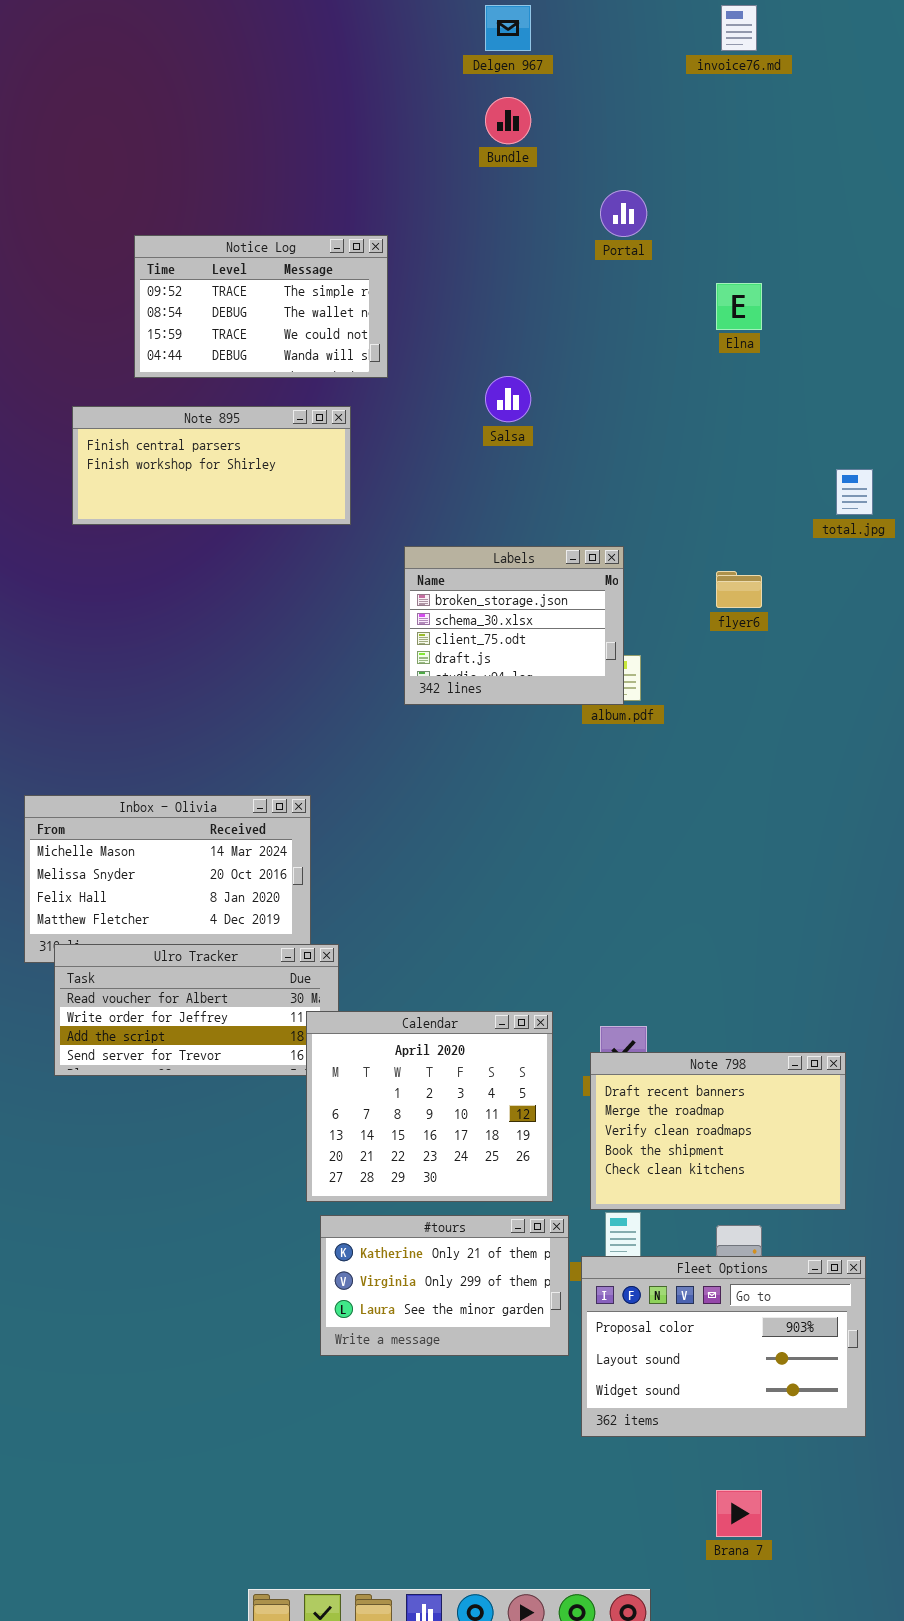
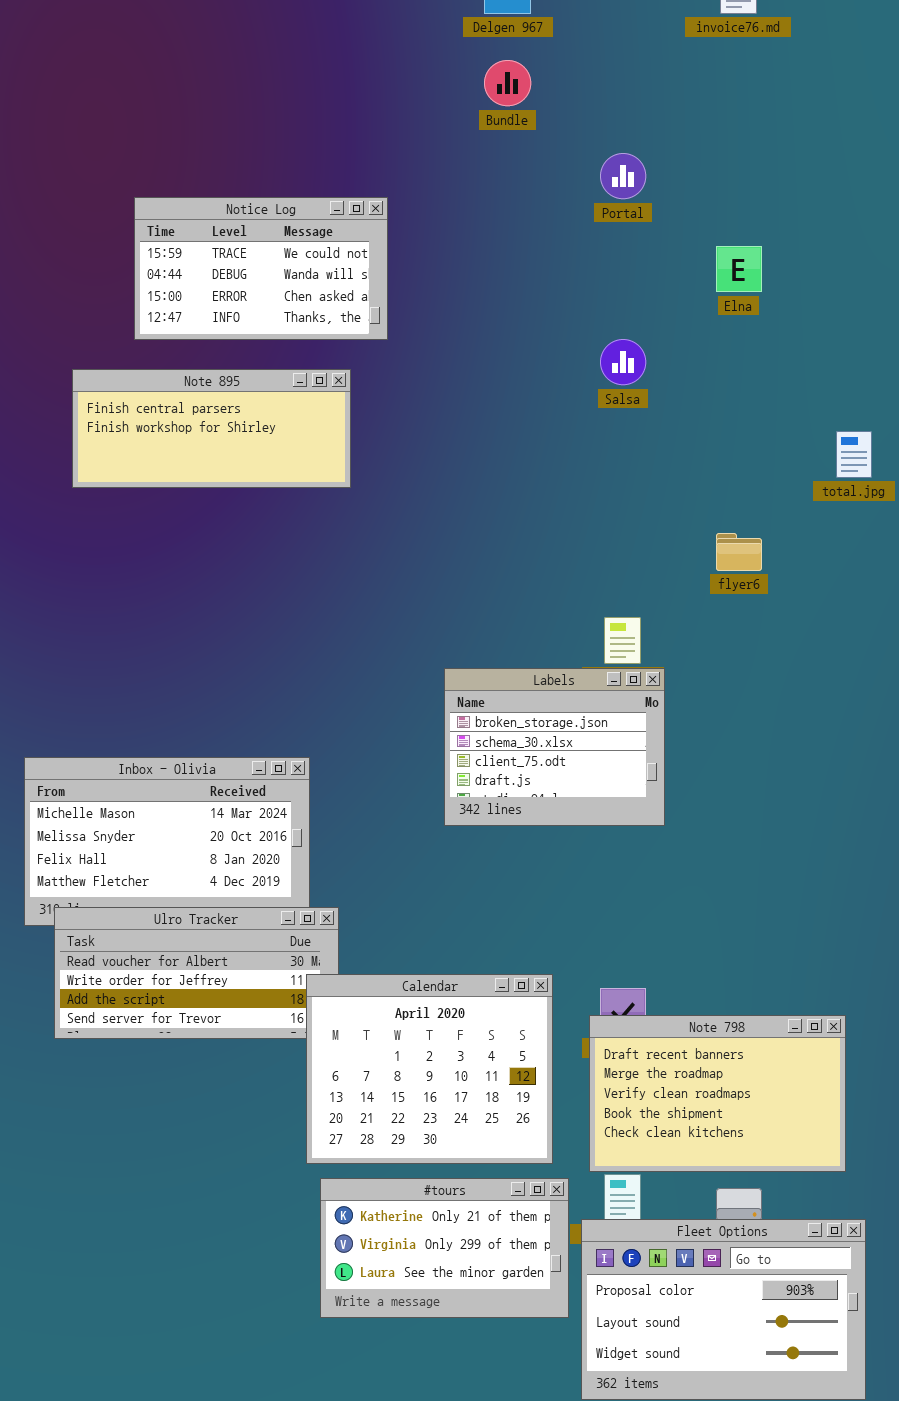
Notice Log: [134,235,388,378] -> [134,197,388,340], scrolled down 2 rows
Salsa: [485,376,531,422] -> [600,339,646,385], moved
Labels: [404,546,624,705] -> [444,668,665,826], moved

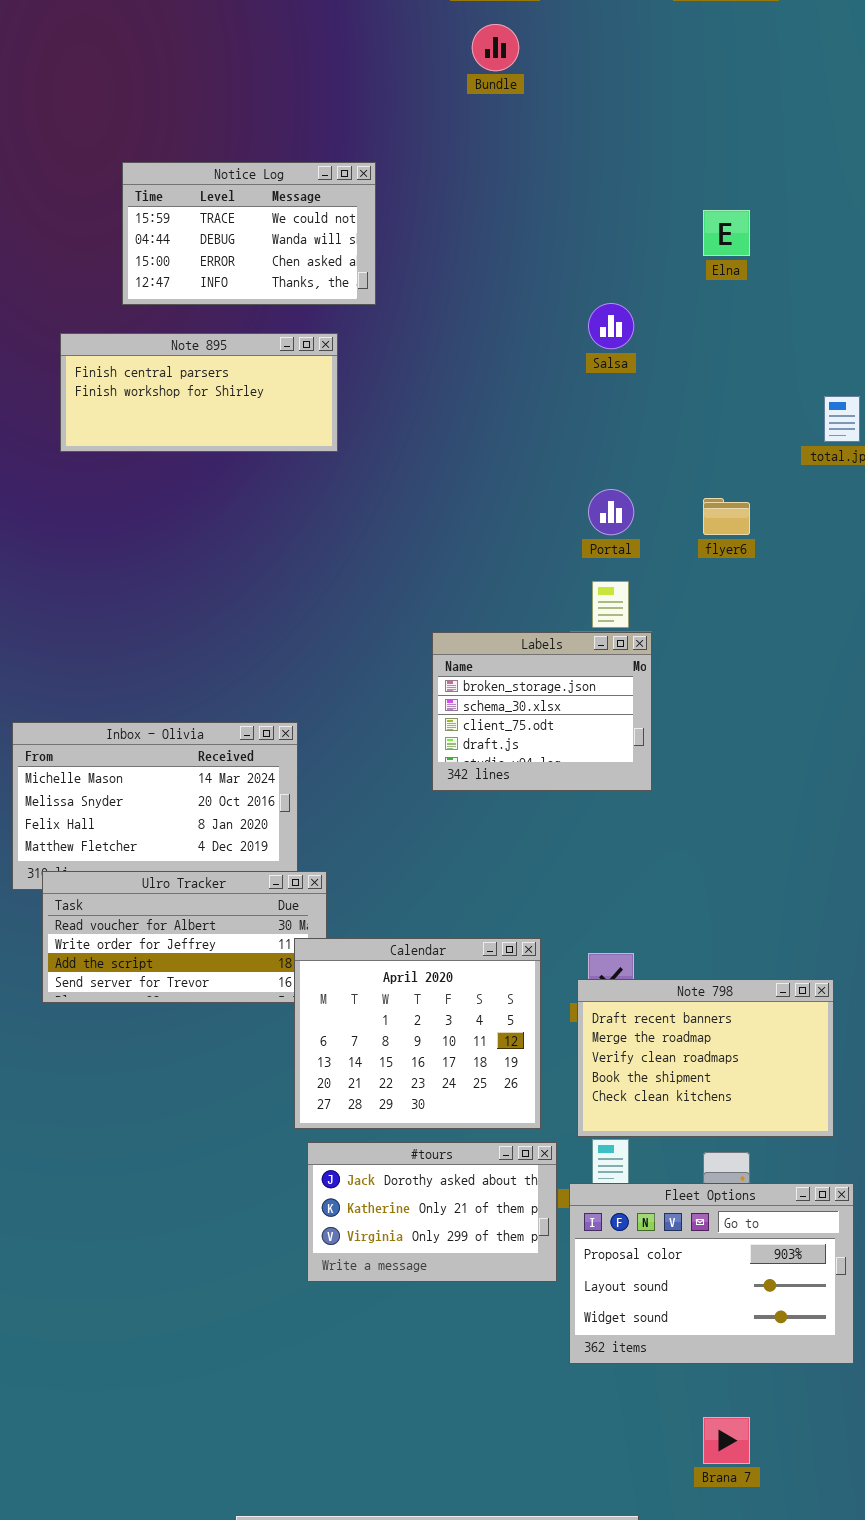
Portal: [600,153,646,199] -> [588,489,634,535], moved
#tours: [320,1178,569,1318] -> [307,1142,557,1282], scrolled up 1 row

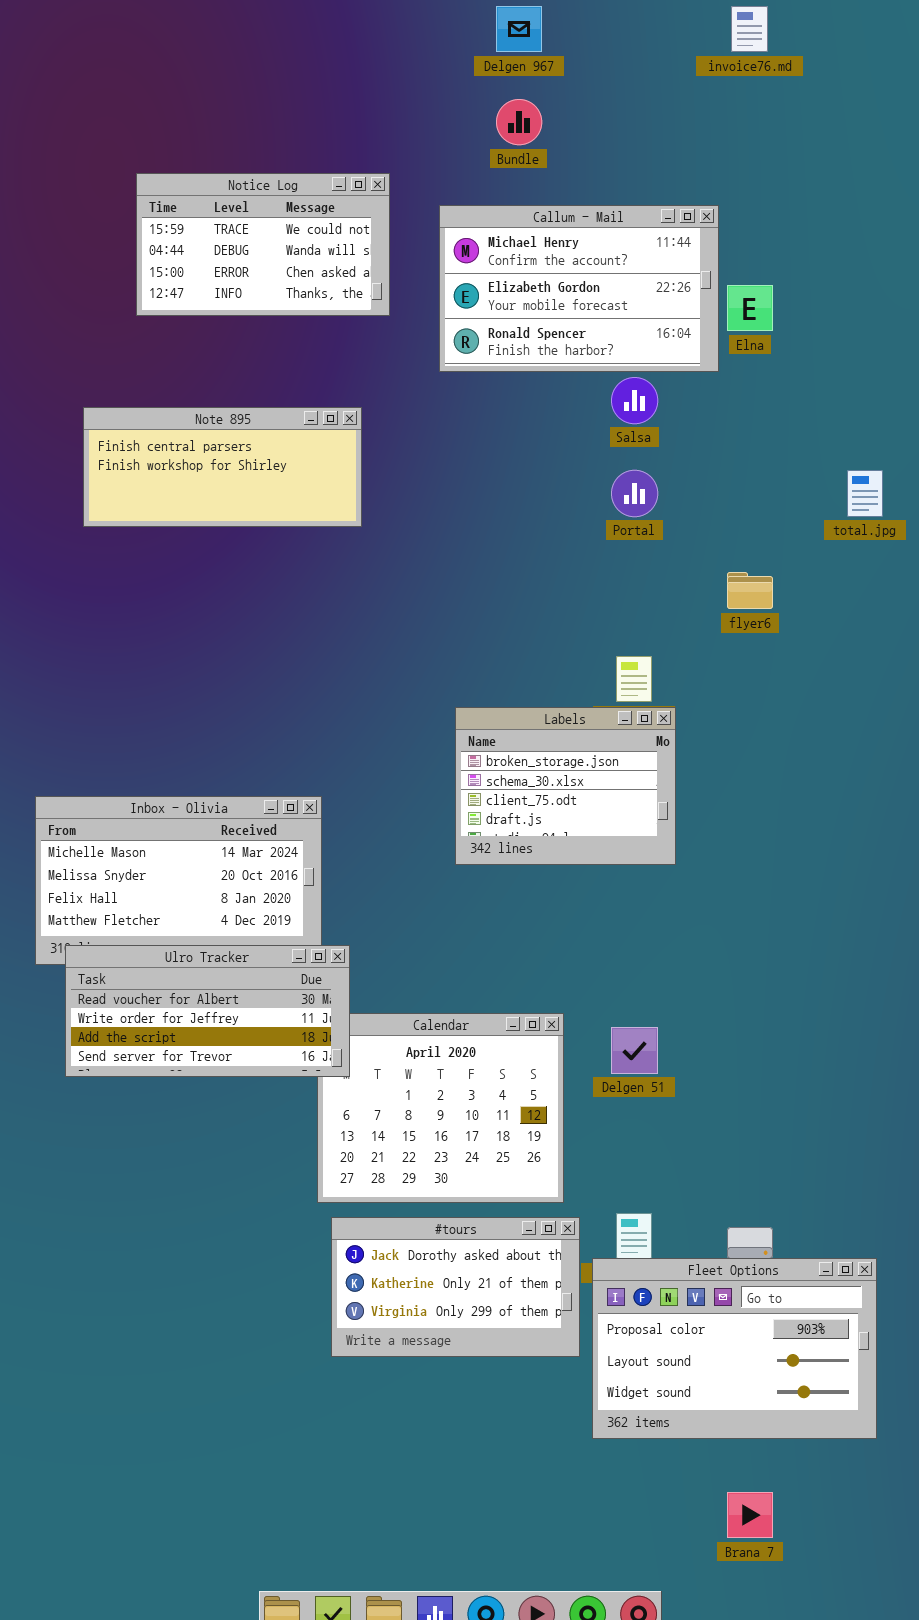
Callum - Mail: none -> [439,205,719,372], opened
Notice Log: [122,162,376,305] -> [136,173,390,316], moved
Portal: [588,489,634,535] -> [611,470,658,517], moved
Ulro Tracker: [42,871,327,1003] -> [65,945,350,1077], raised
Note 798: [577,979,834,1137] -> none, closed

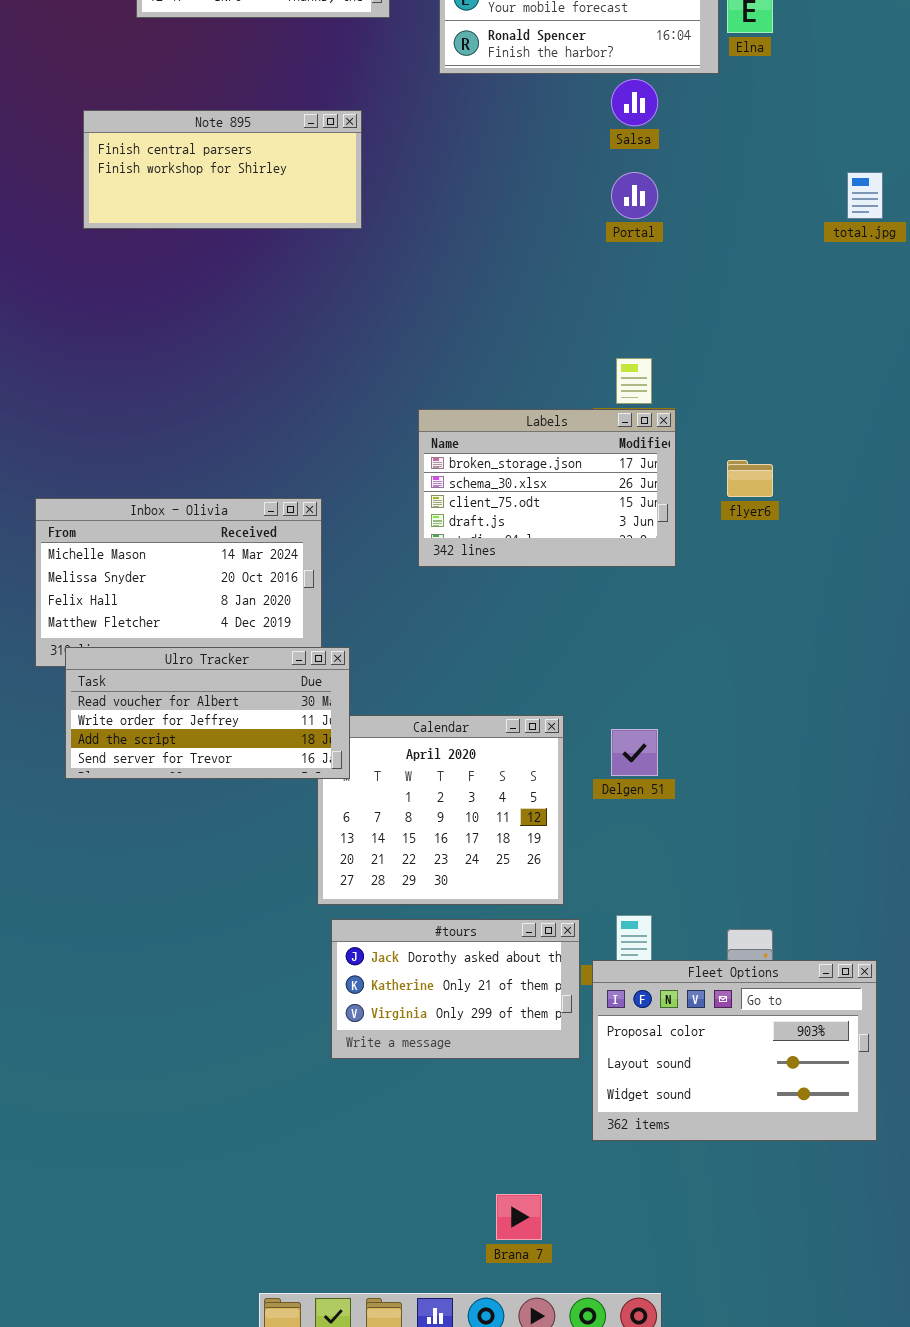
flyer6: [727,572,773,609] -> [727,460,773,497], moved
Labels: [455,707,676,865] -> [418,409,676,567], resized
Brana 7: [727,1492,773,1538] -> [496,1194,542,1240], moved

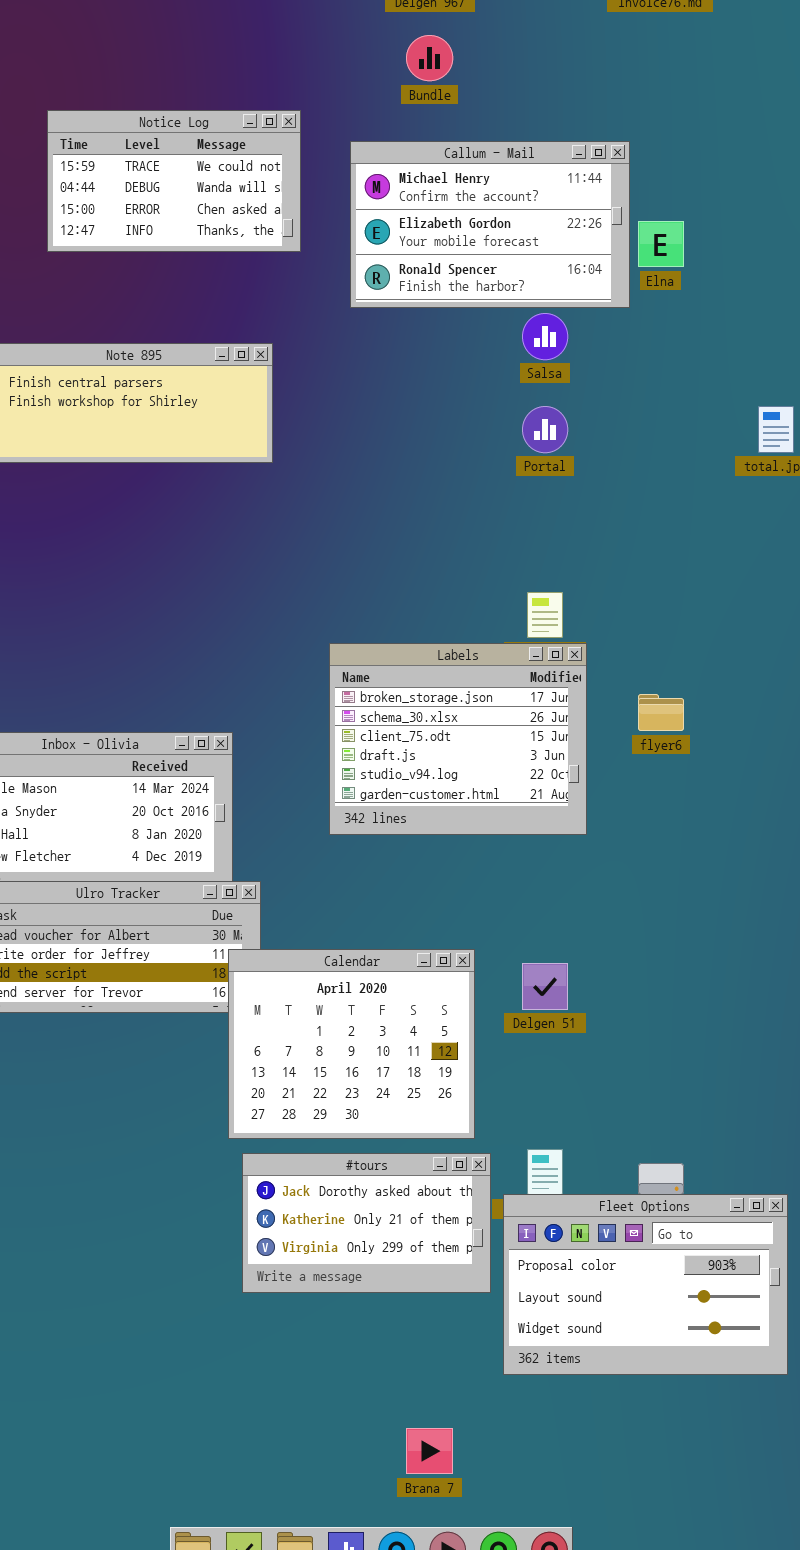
Labels: [418,409,676,567] -> [329,643,587,835], resized
Calendar: [317,715,564,905] -> [228,949,475,1139], raised

